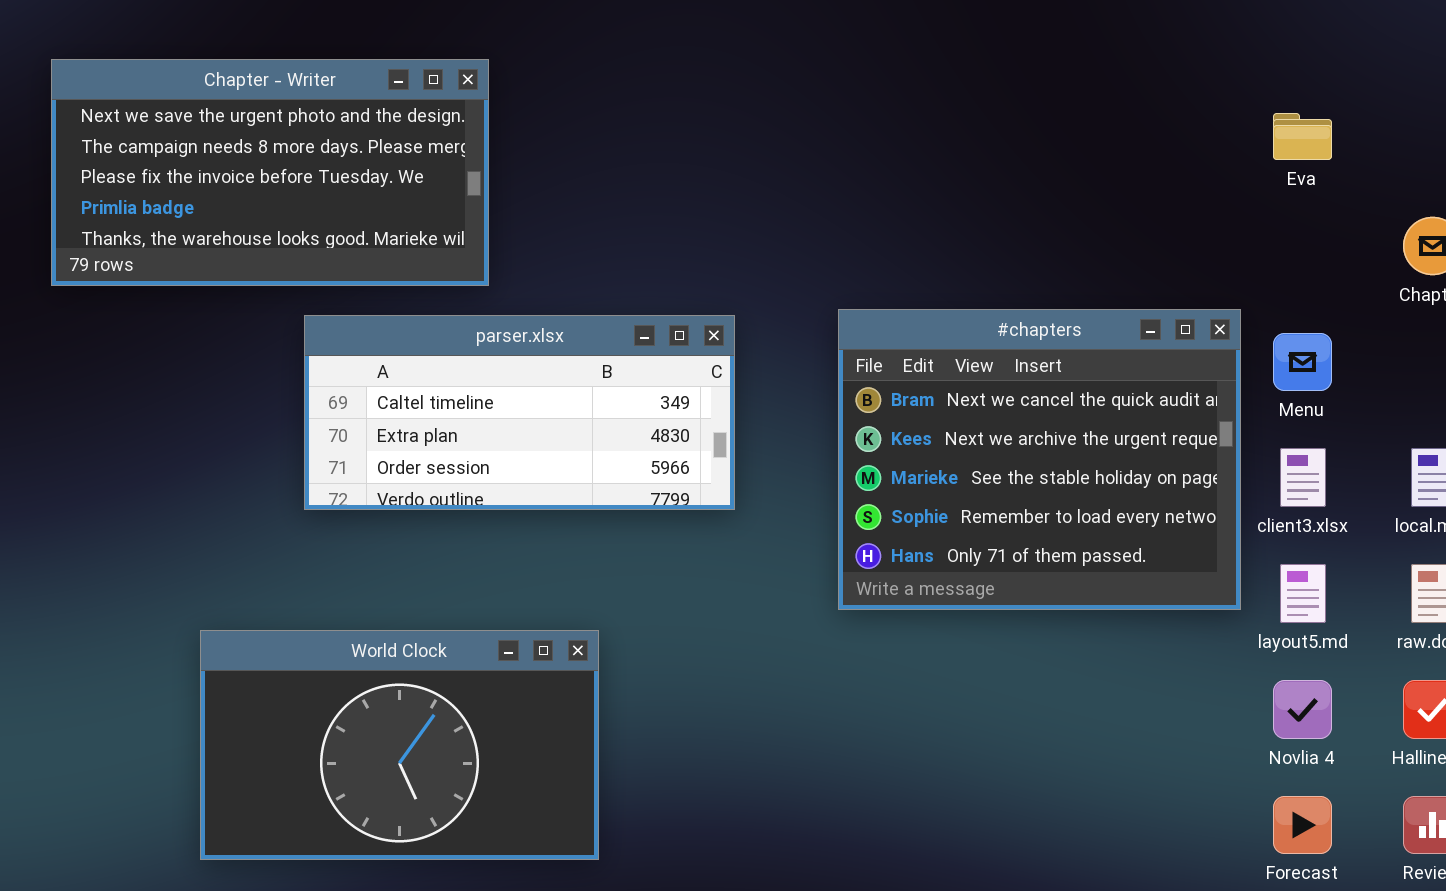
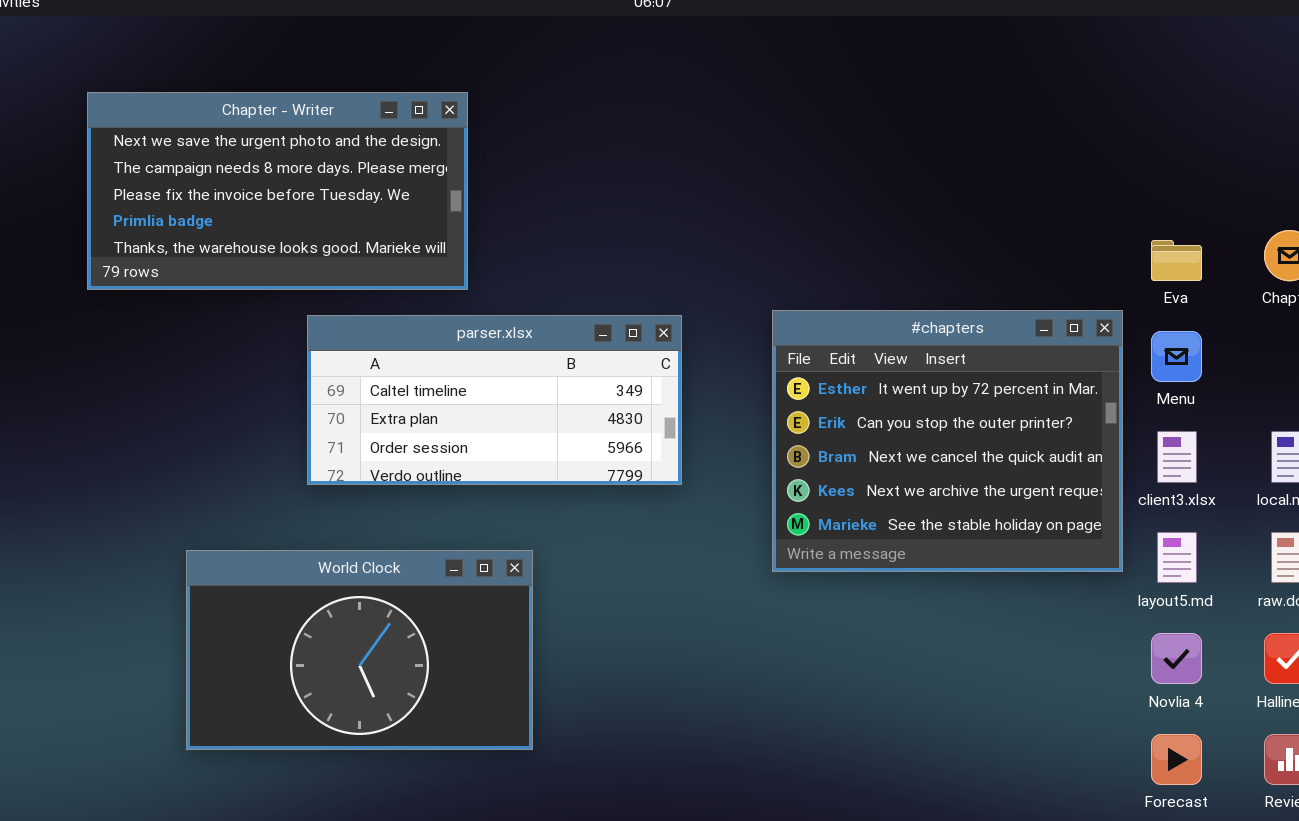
Eva: [1273,113,1332,160] -> [1151,240,1202,281], moved
#chapters: [838,309,1241,610] -> [772,310,1123,572], scrolled up 2 rows
World Clock: [200,630,599,860] -> [186,550,533,750], moved

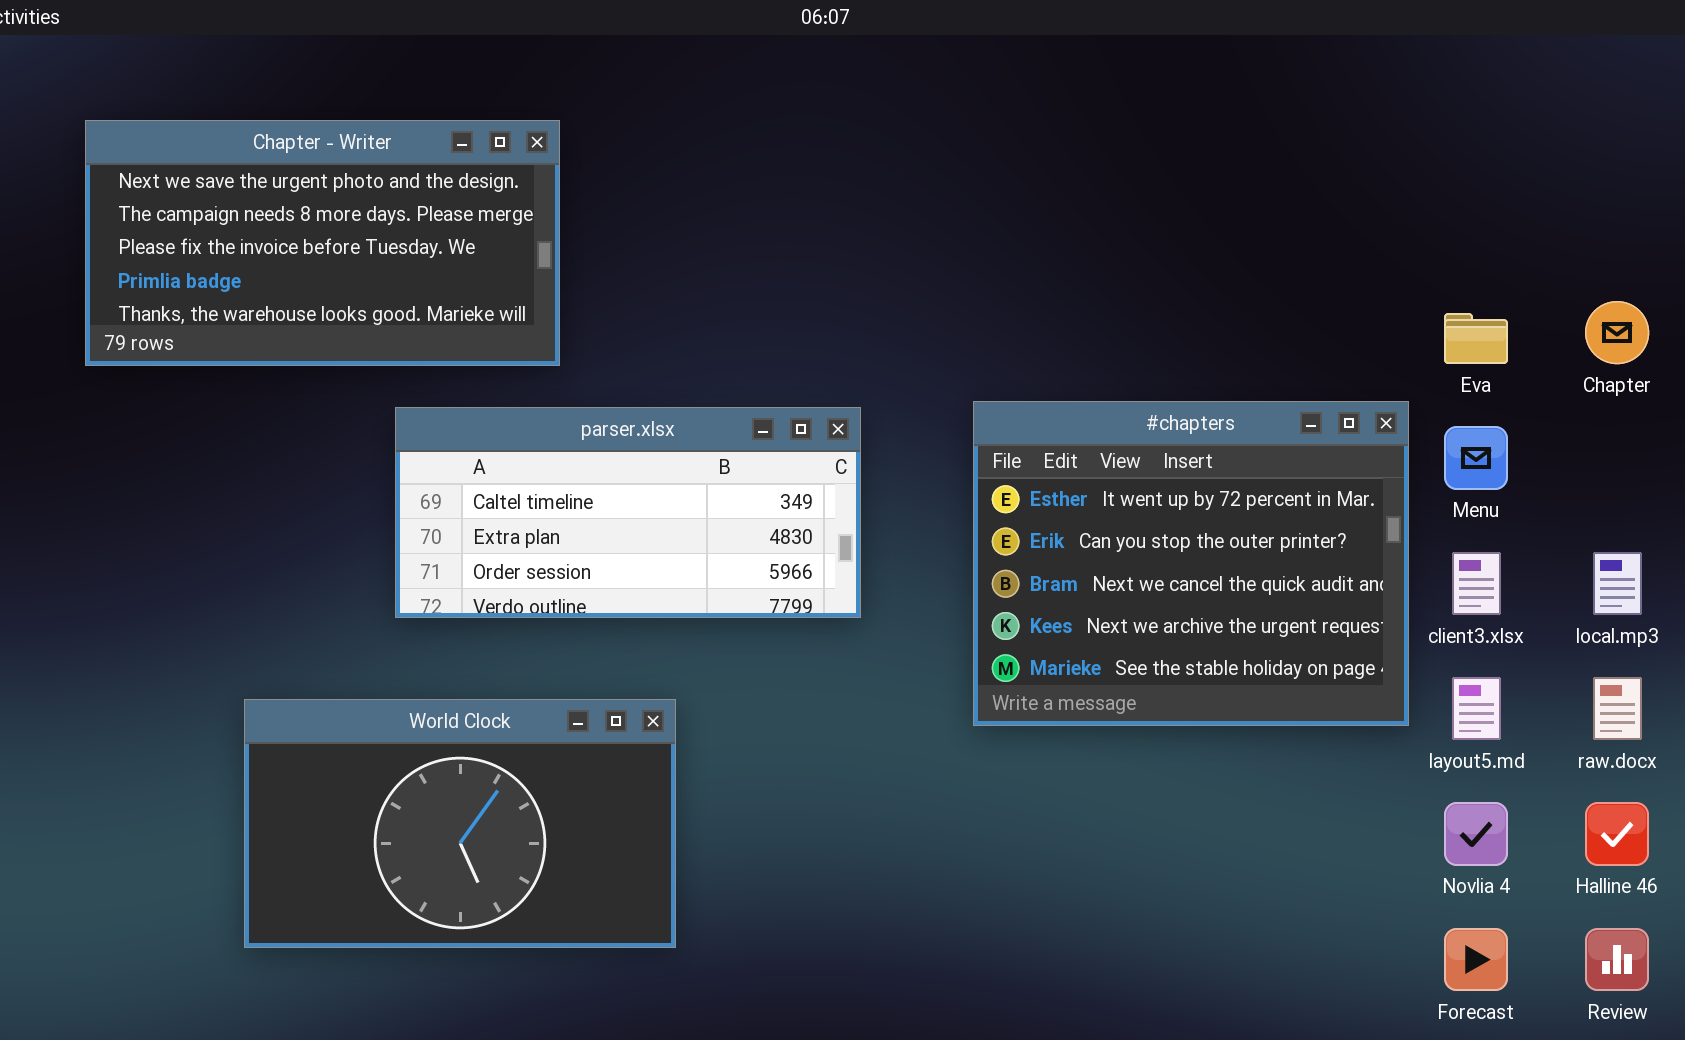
Chapter - Writer: [87,92,468,290] -> [85,120,560,366], moved

